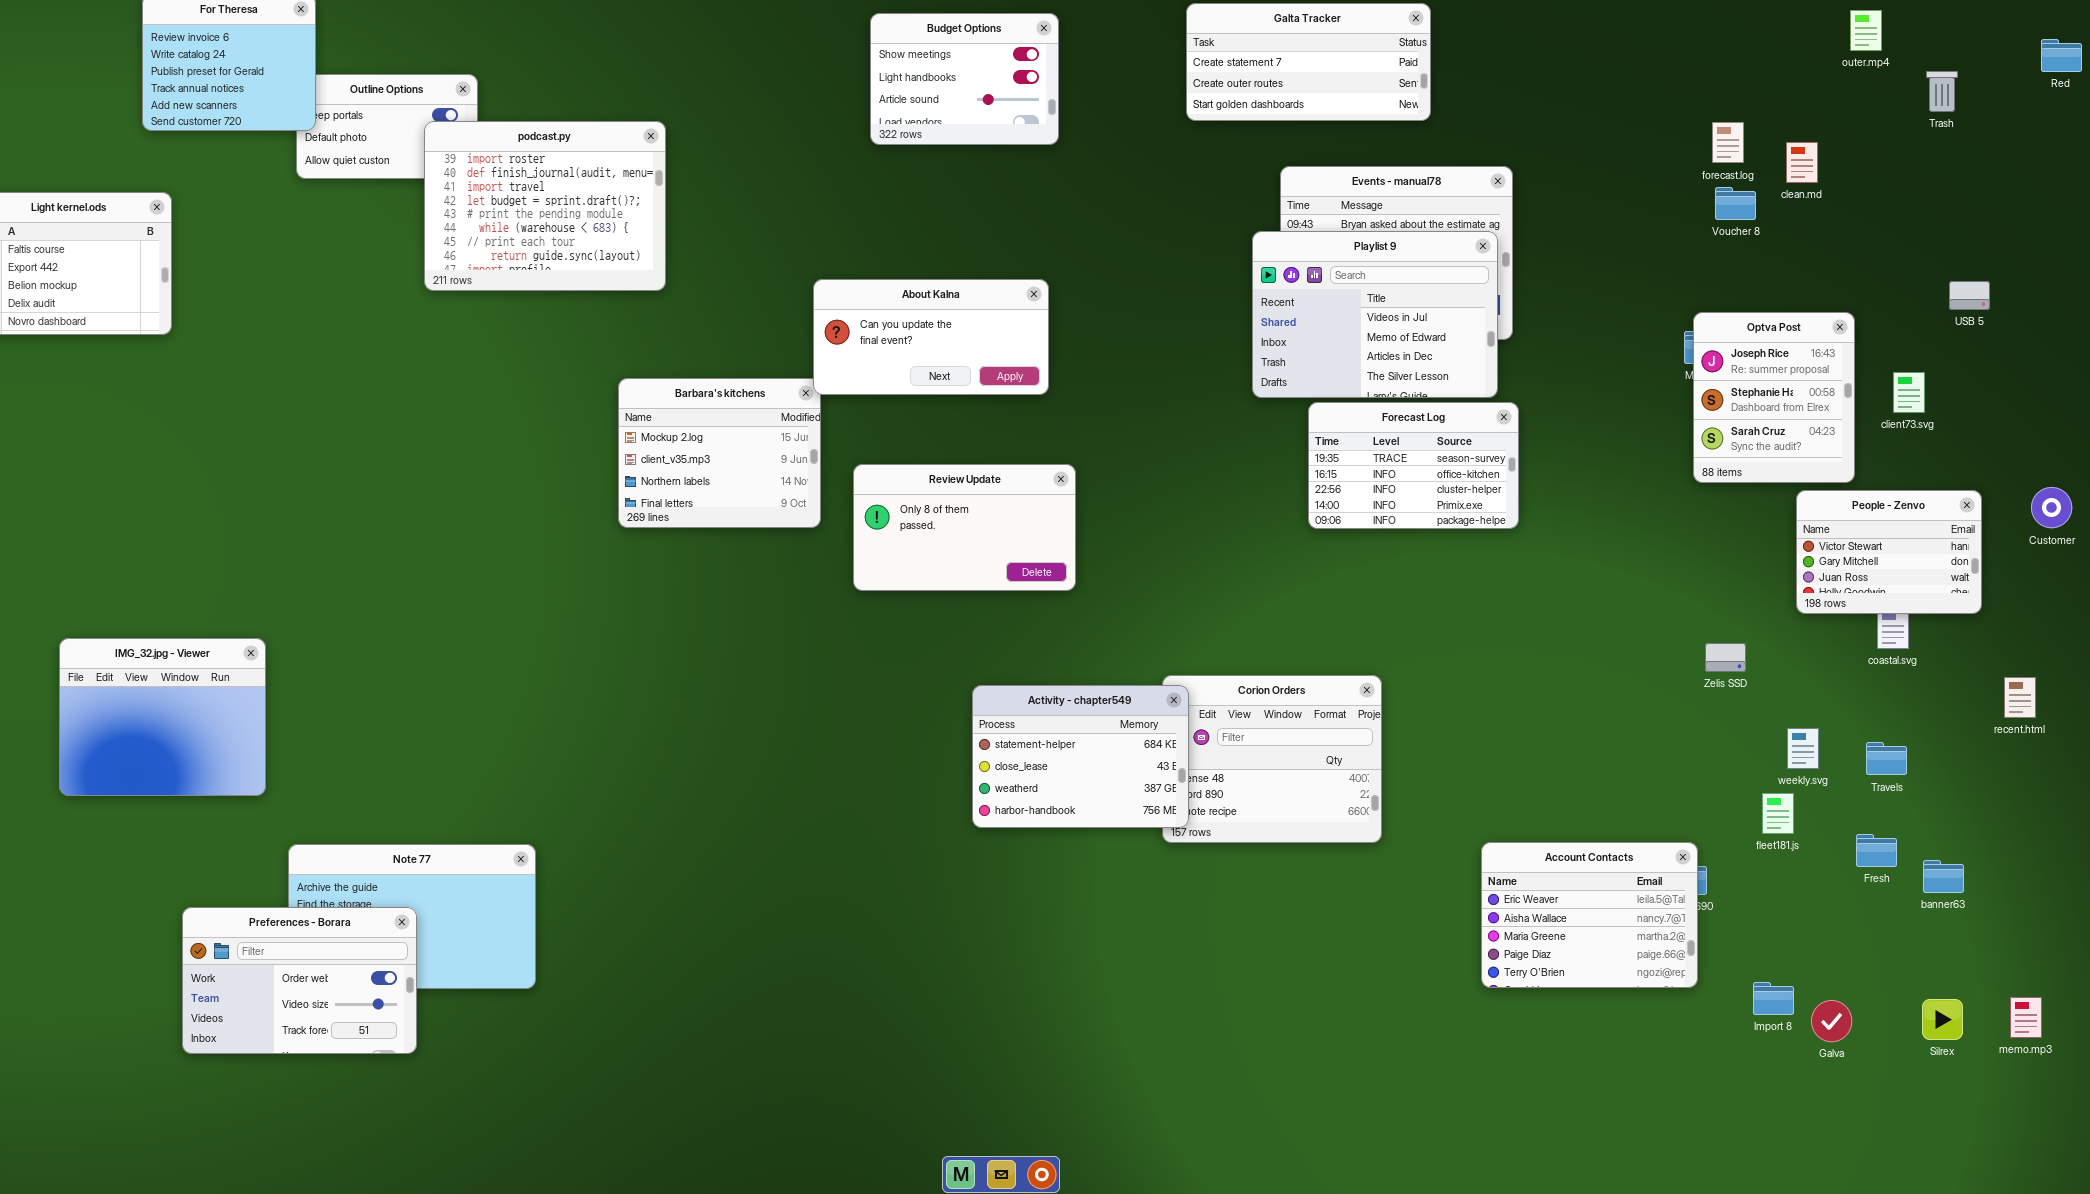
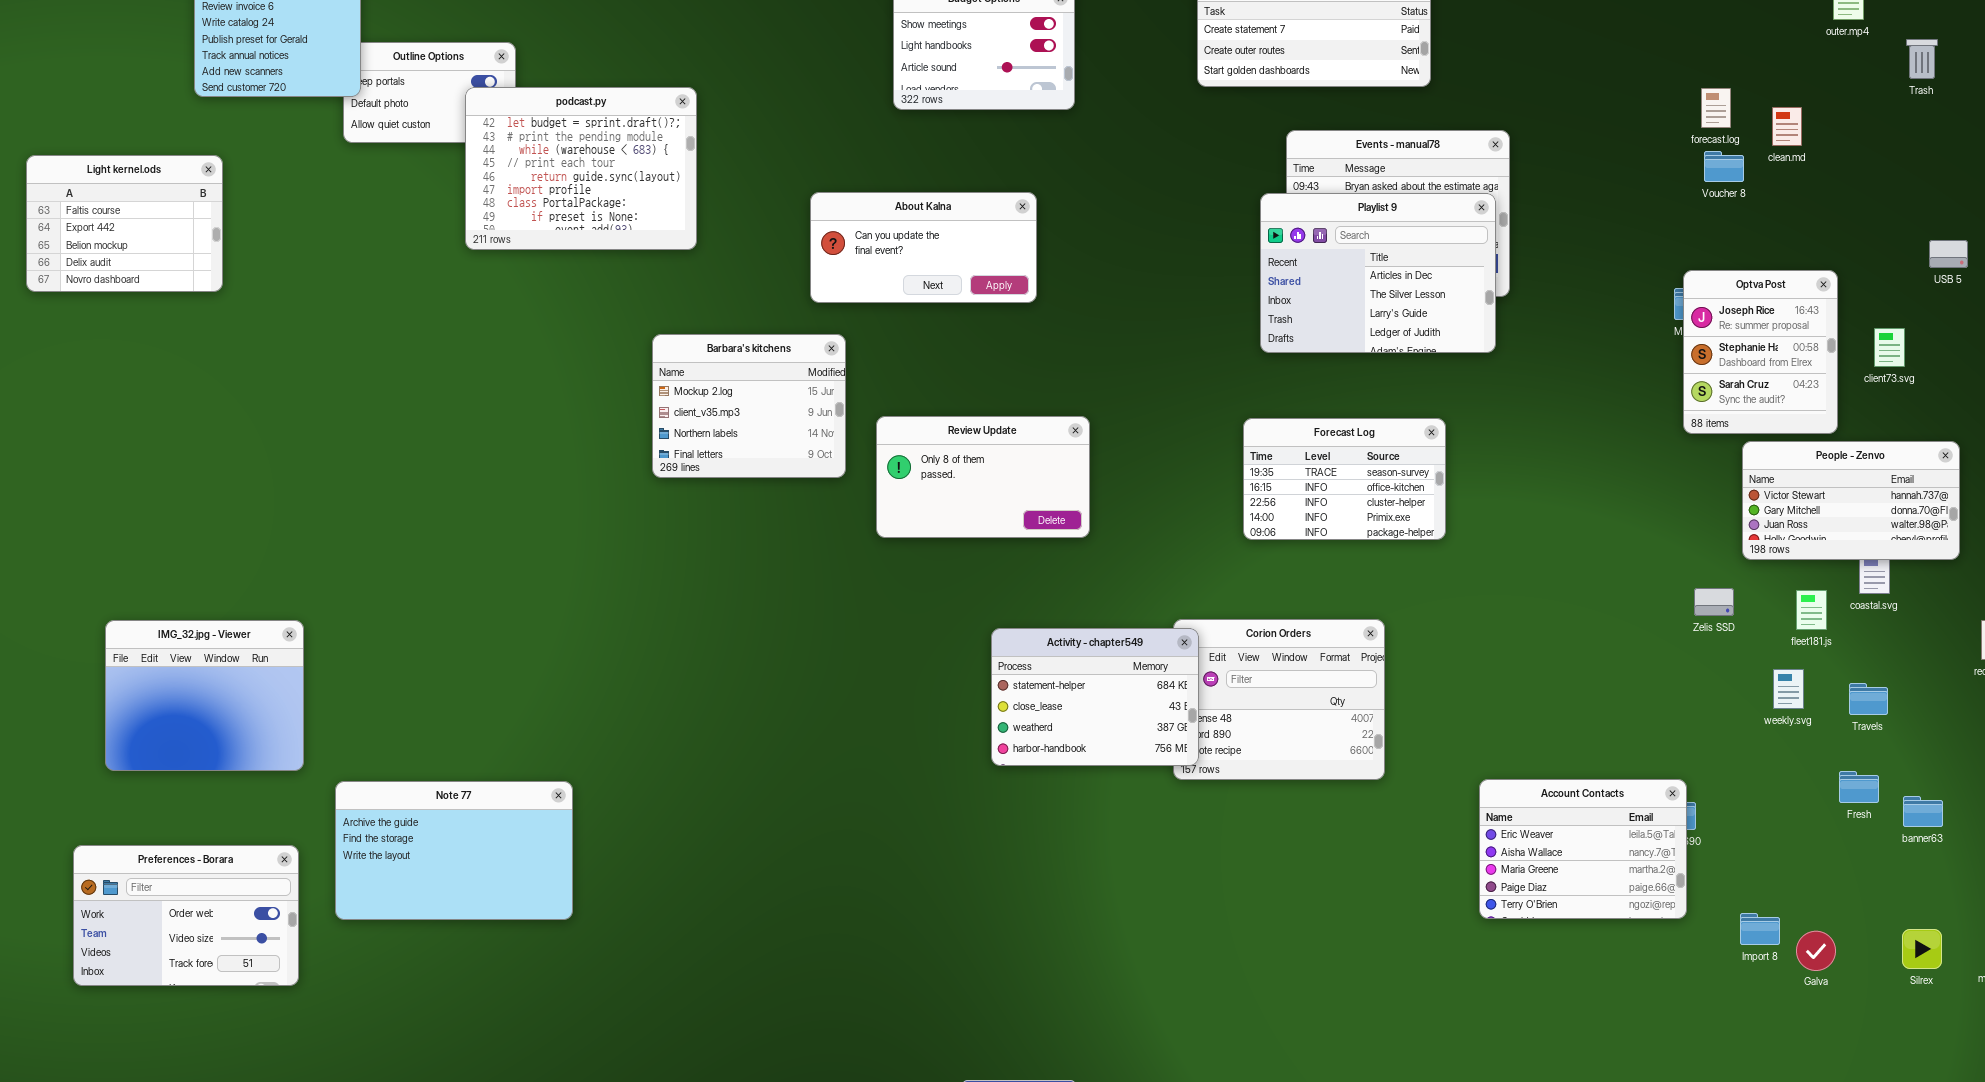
podcast.py: [424,121,666,291] -> [465,87,697,250], scrolled down 3 rows
Playlist 9: [1252,231,1498,398] -> [1260,193,1496,353], scrolled down 2 rows
About Kalna: [813,279,1049,395] -> [810,192,1037,303], moved
Forecast Log: [1308,402,1519,529] -> [1243,418,1446,540], moved
People - Zenvo: [1796,490,1982,614] -> [1742,441,1960,560], resized
IMG_32.jpg - Viewer: [59,638,266,796] -> [105,620,304,771], moved
fleet181.js: [1762,793,1794,834] -> [1796,590,1827,630], moved
Preferences - Borara: [182,907,417,1054] -> [73,845,299,986], moved

